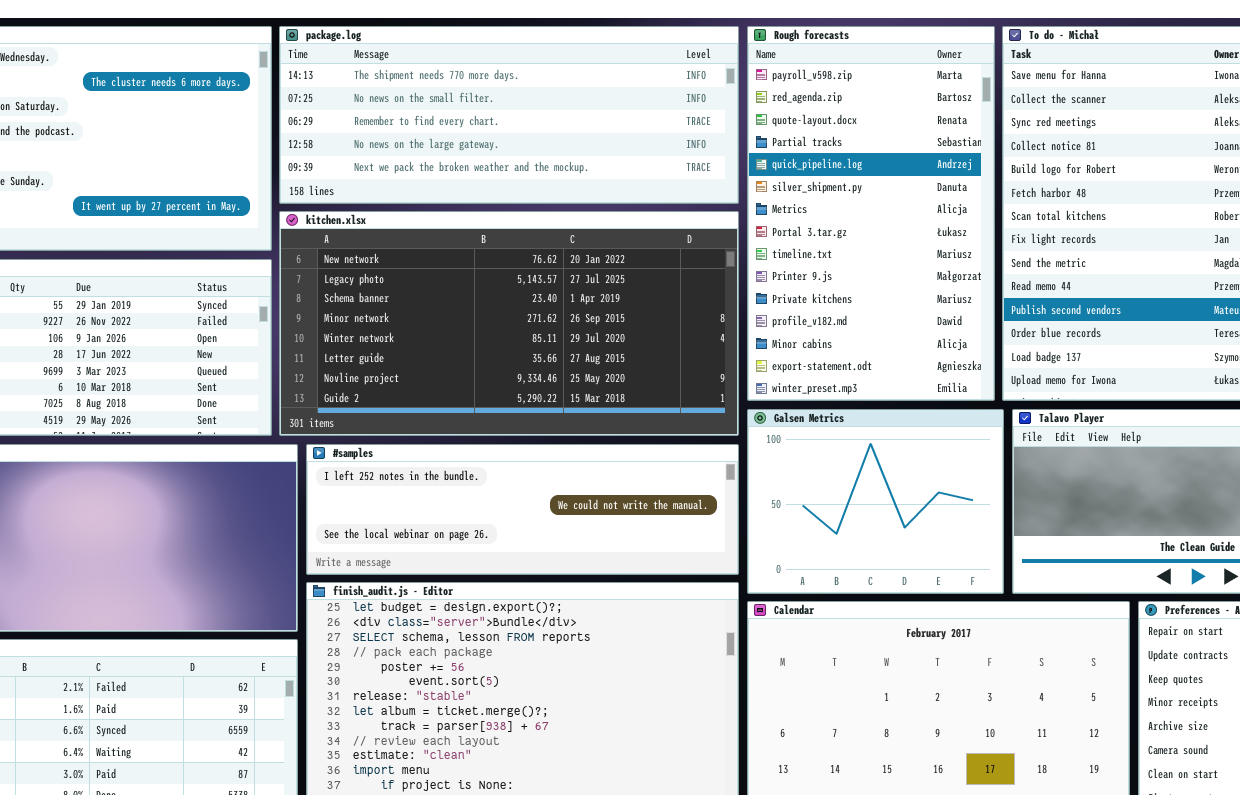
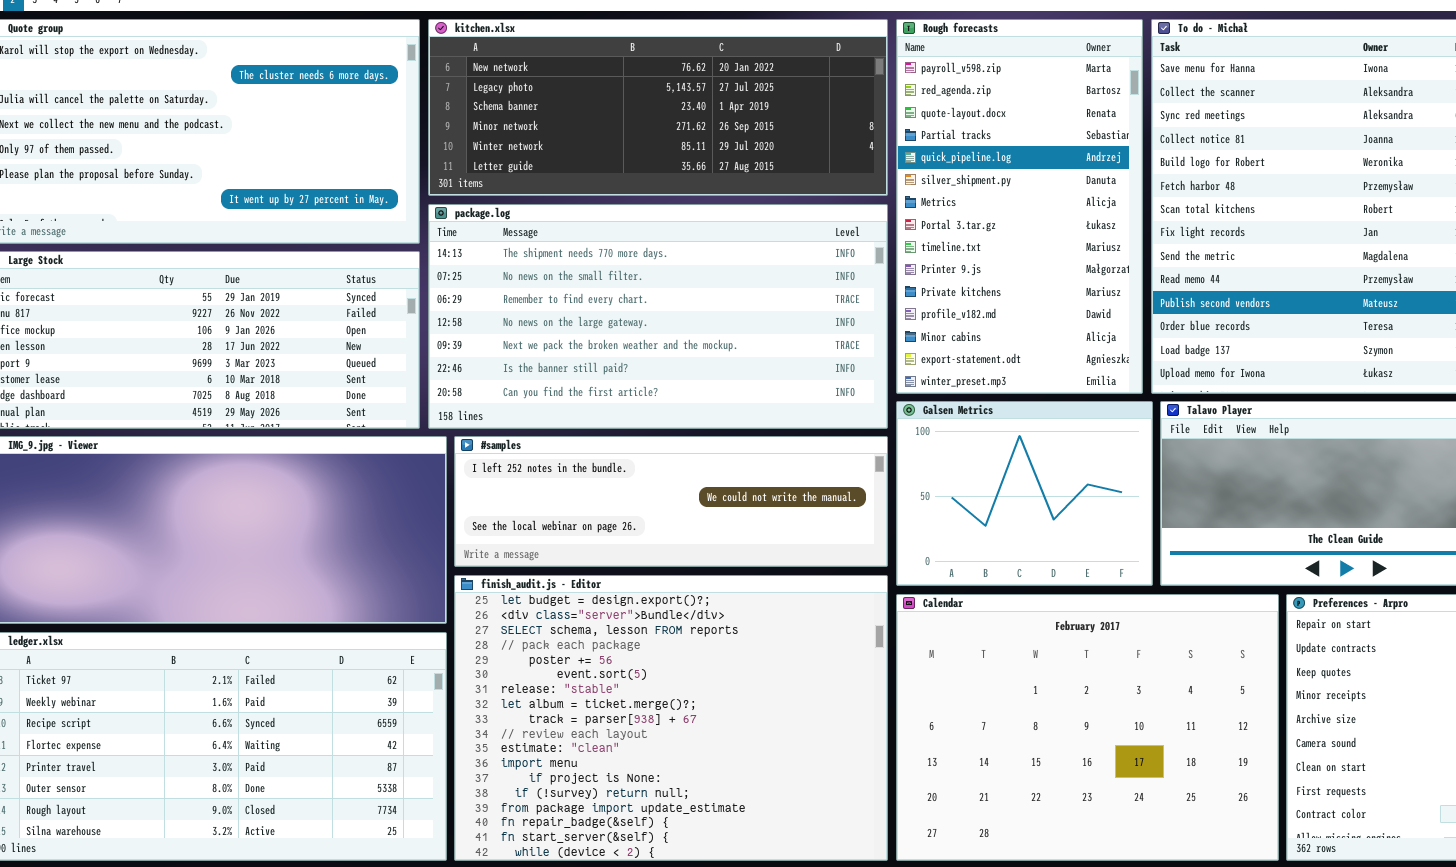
package.log: [279,26,739,204] -> [428,204,888,429], moved, resized
kitchen.xlsx: [279,211,739,436] -> [428,19,888,196], moved, resized

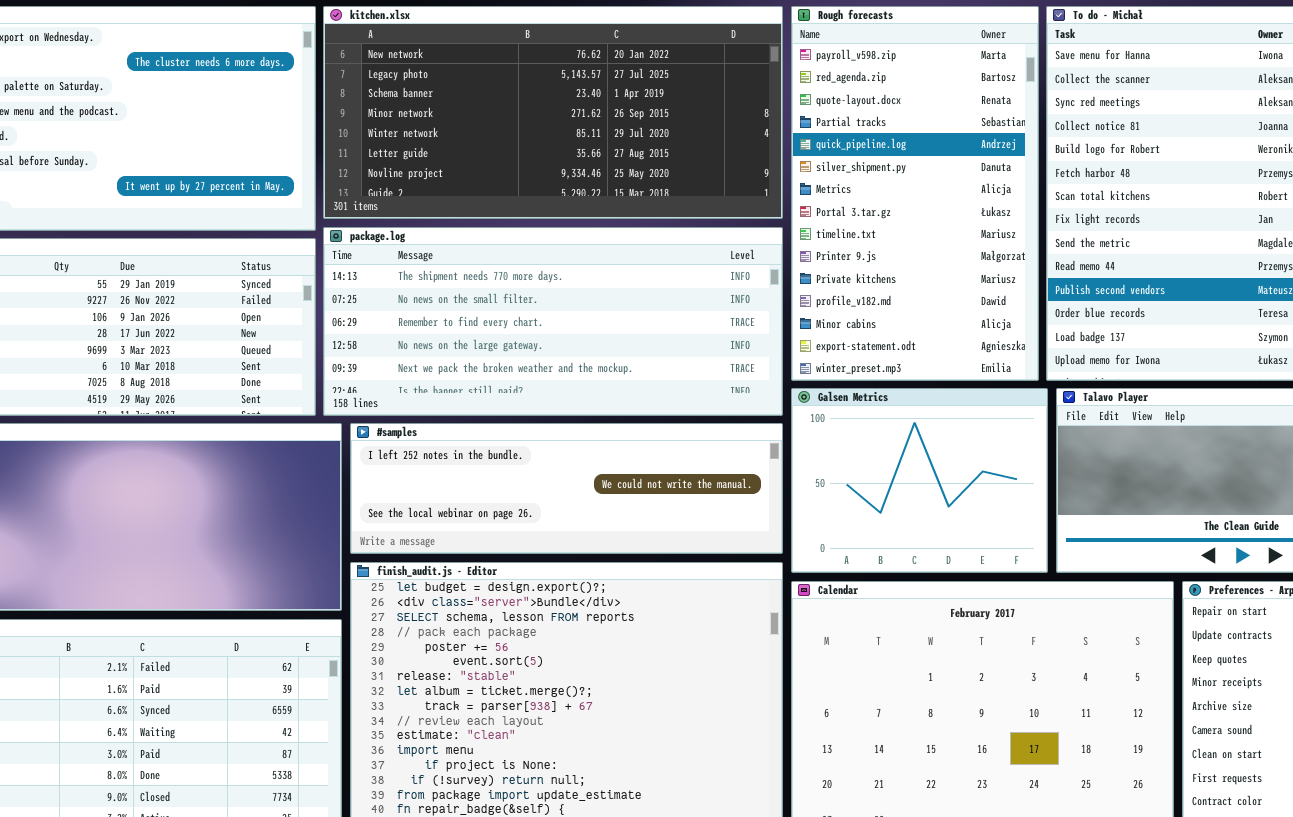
kitchen.xlsx: [428,19,888,196] -> [323,6,783,219], resized
package.log: [428,204,888,429] -> [323,227,783,416], resized

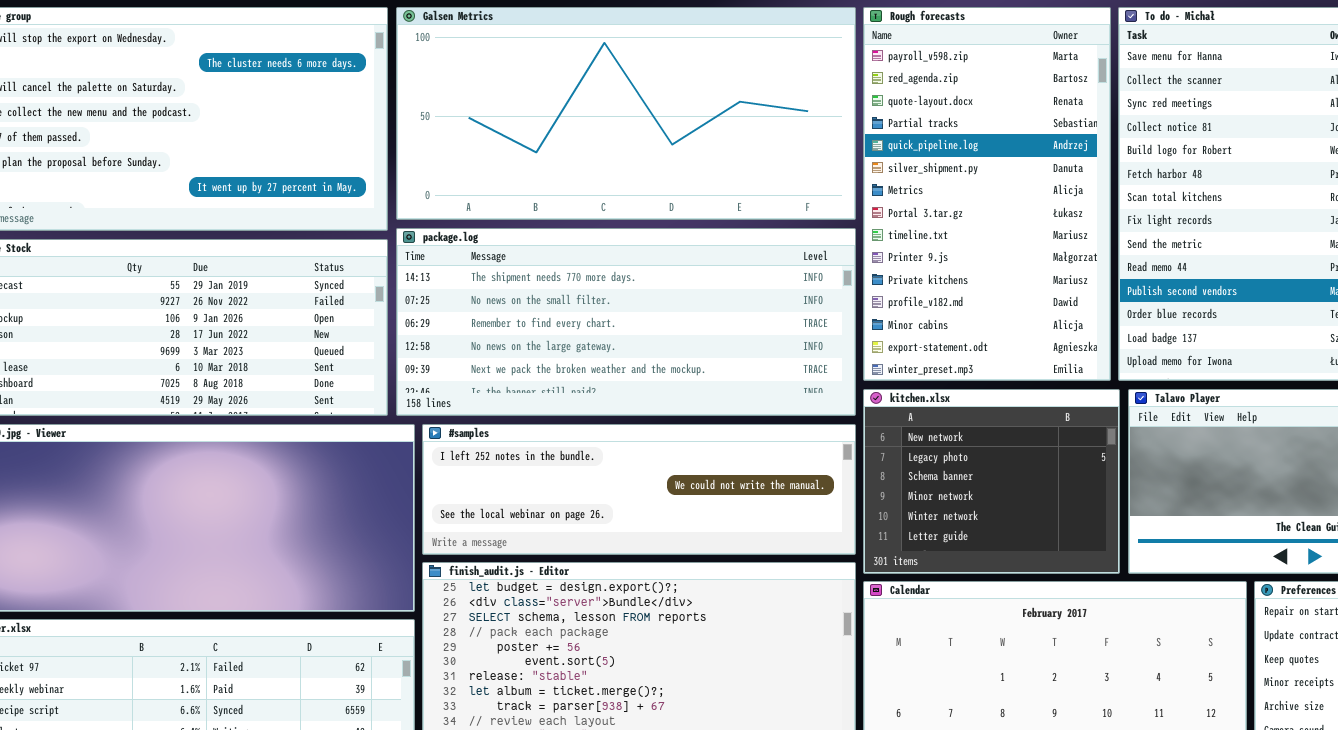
kitchen.xlsx: [323,6,783,219] -> [863,389,1120,574], moved, resized
Galsen Metrics: [791,388,1048,573] -> [396,7,856,220], moved, resized

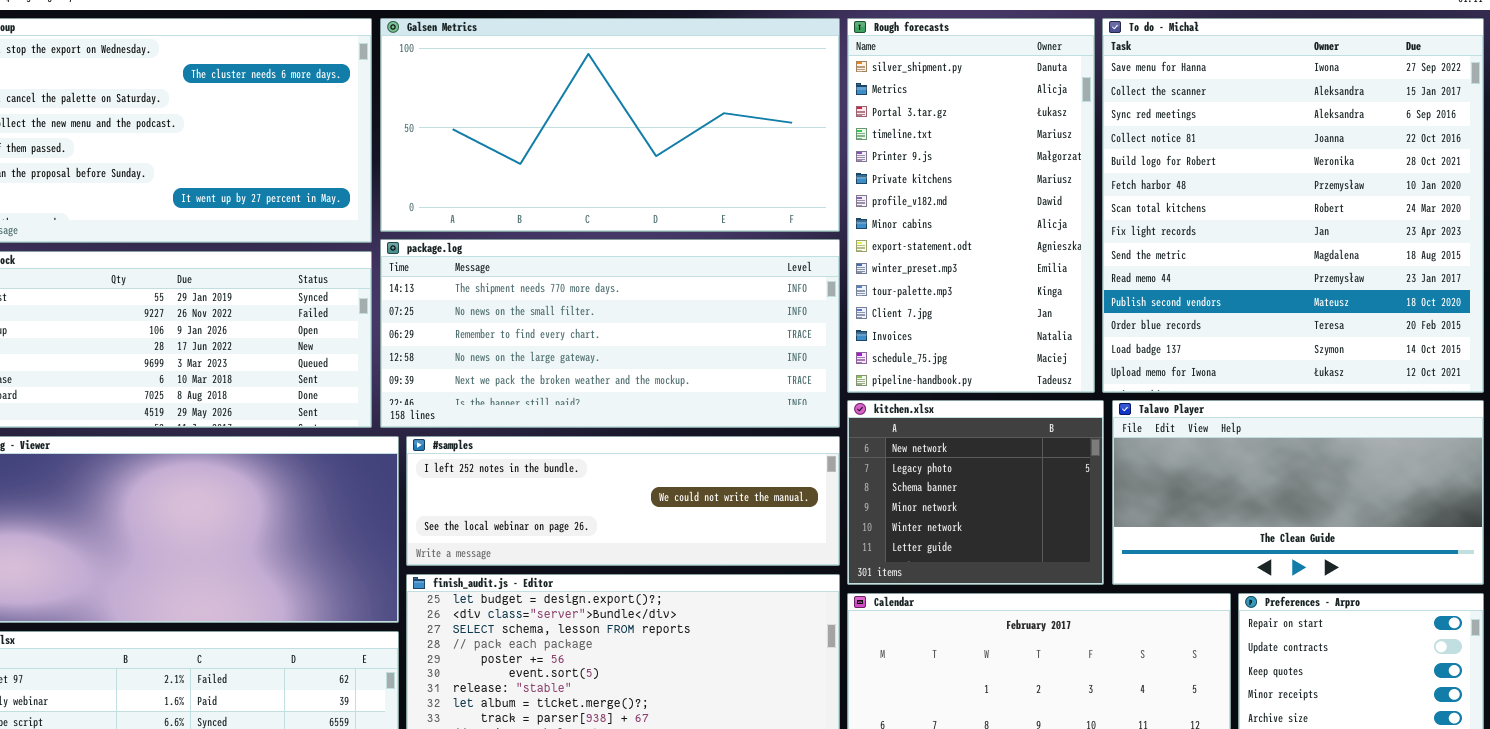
Rough forecasts: [863,7,1111,381] -> [847,18,1095,393], scrolled down 5 rows

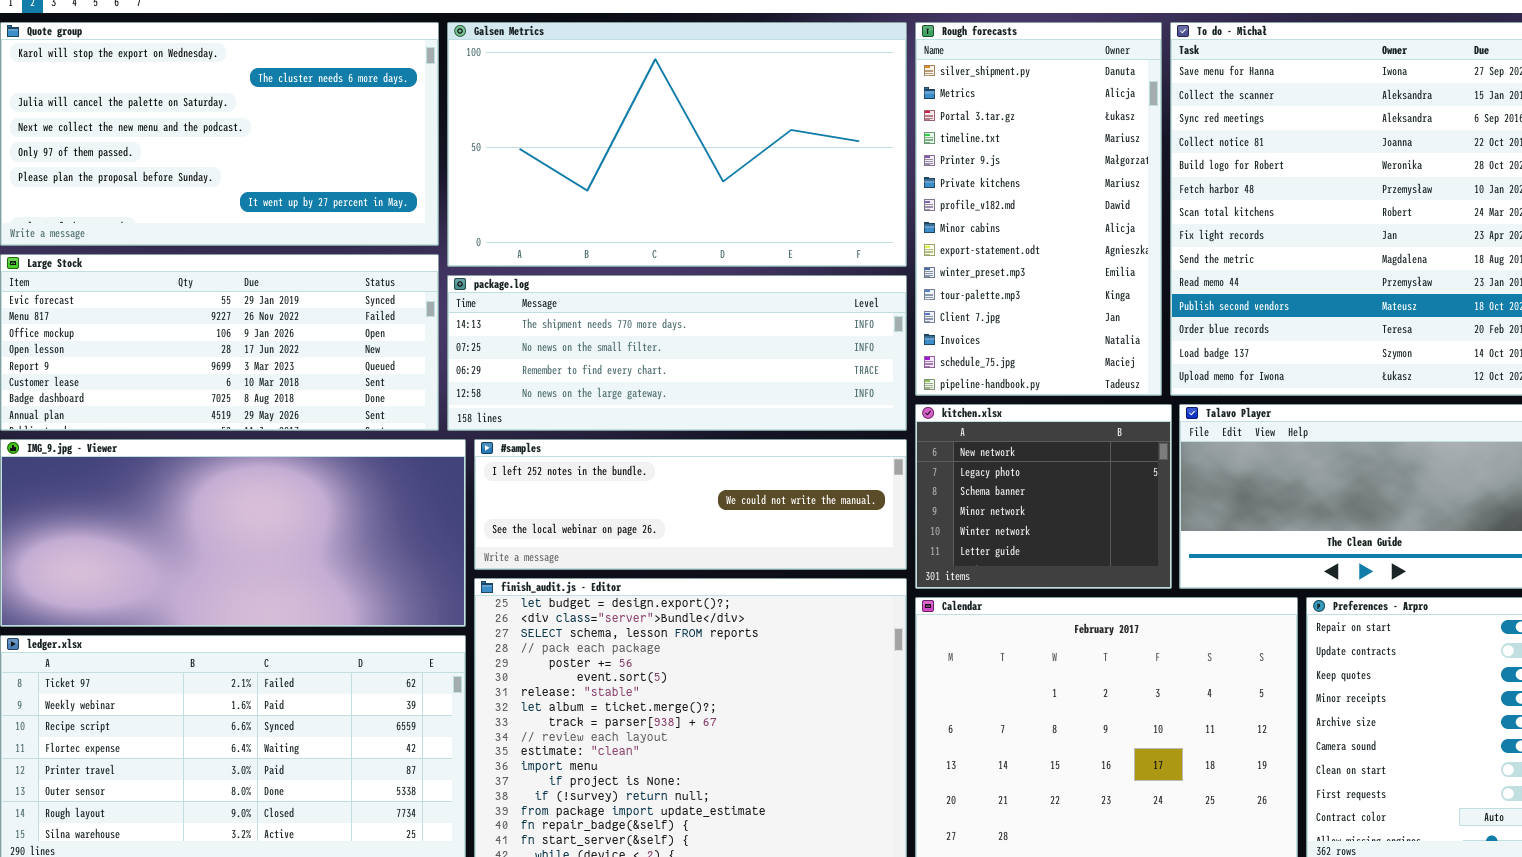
Galsen Metrics: [380,18,840,232] -> [447,22,907,267], resized
package.log: [380,239,840,428] -> [447,275,907,431], resized

